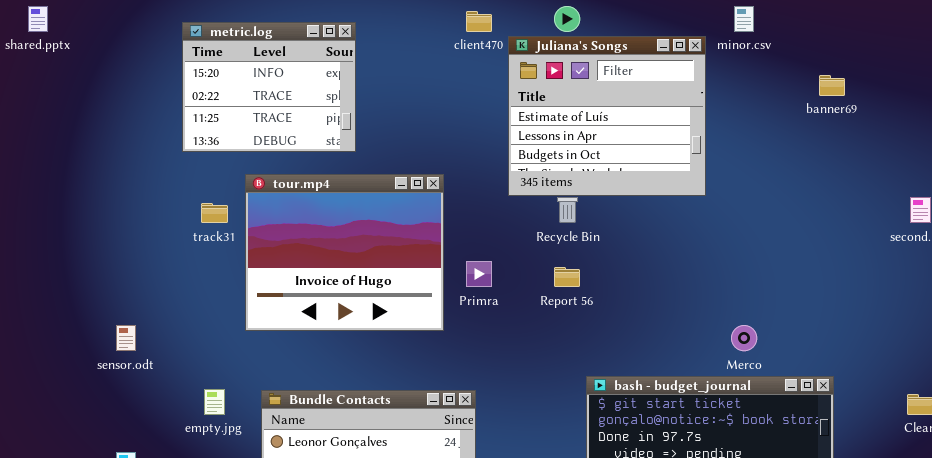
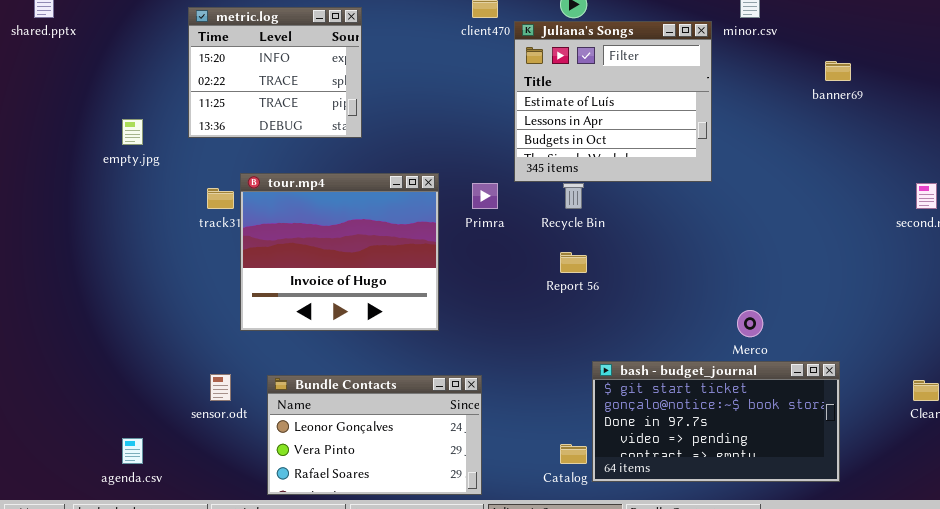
tour.mp4: [245,174,444,331] -> [240,173,439,331], moved
Primra: [466,261,492,287] -> [472,183,498,209], moved
sensor.odt: [116,325,136,351] -> [210,374,231,401], moved
empty.jpg: [204,389,225,415] -> [122,119,143,145], moved

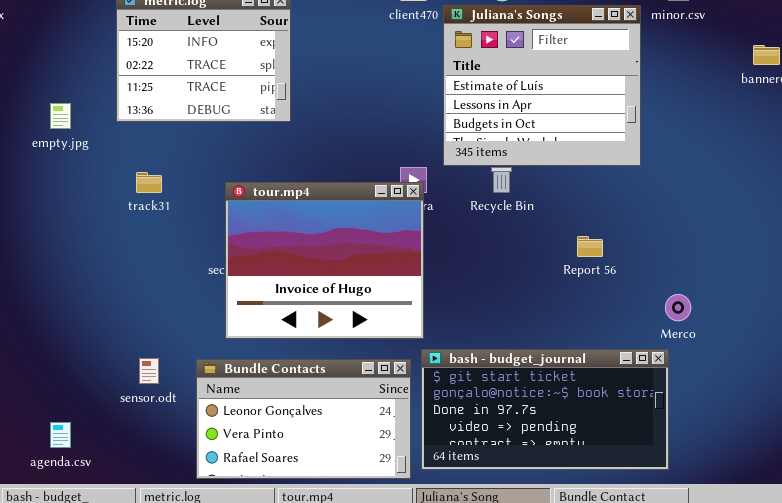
tour.mp4: [240,173,439,331] -> [225,182,424,339], moved
Report 56: [560,252,587,273] -> [577,236,603,257], moved
bash - budget_journal: [592,361,840,482] -> [421,349,669,470], moved

